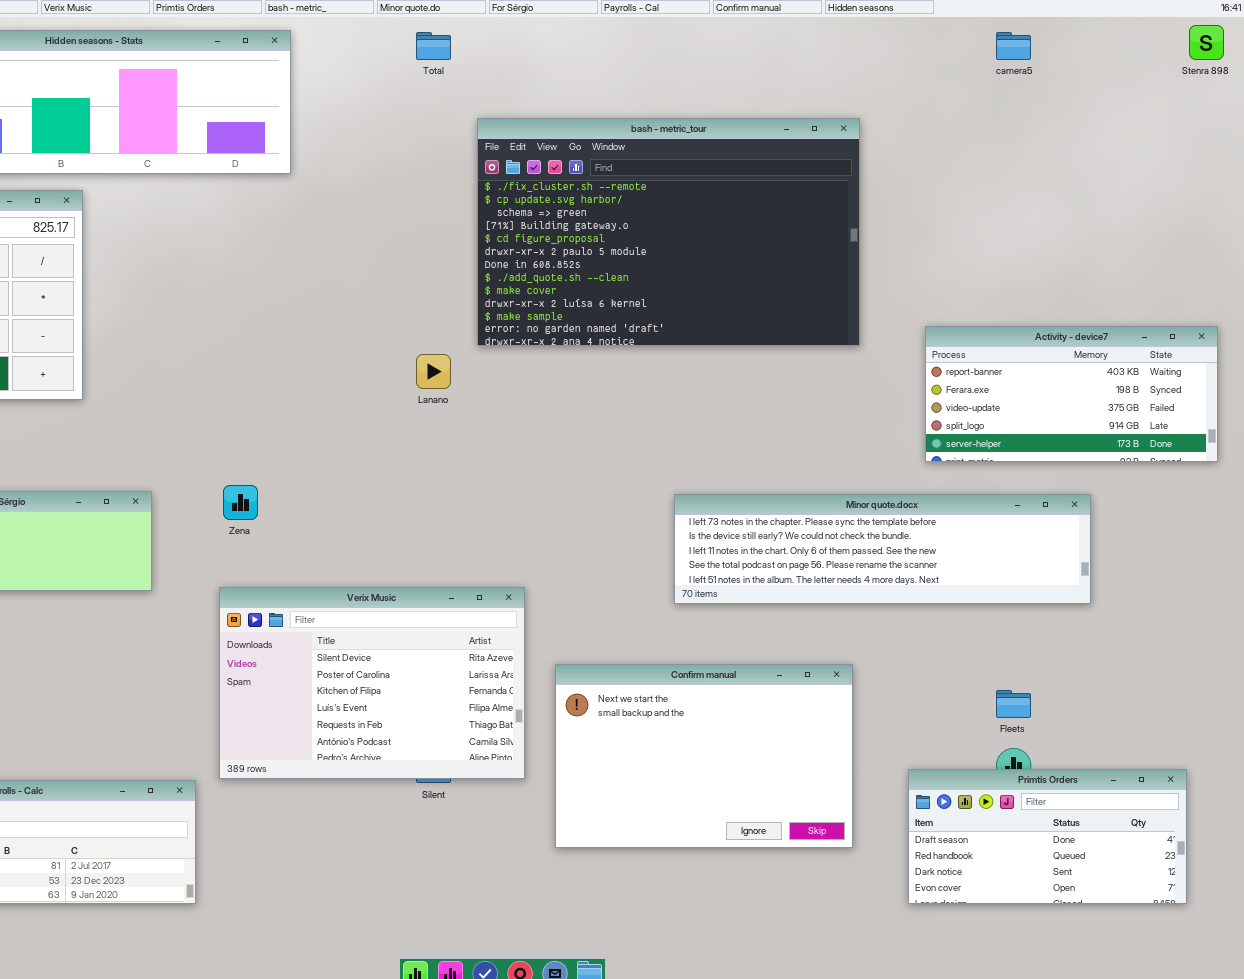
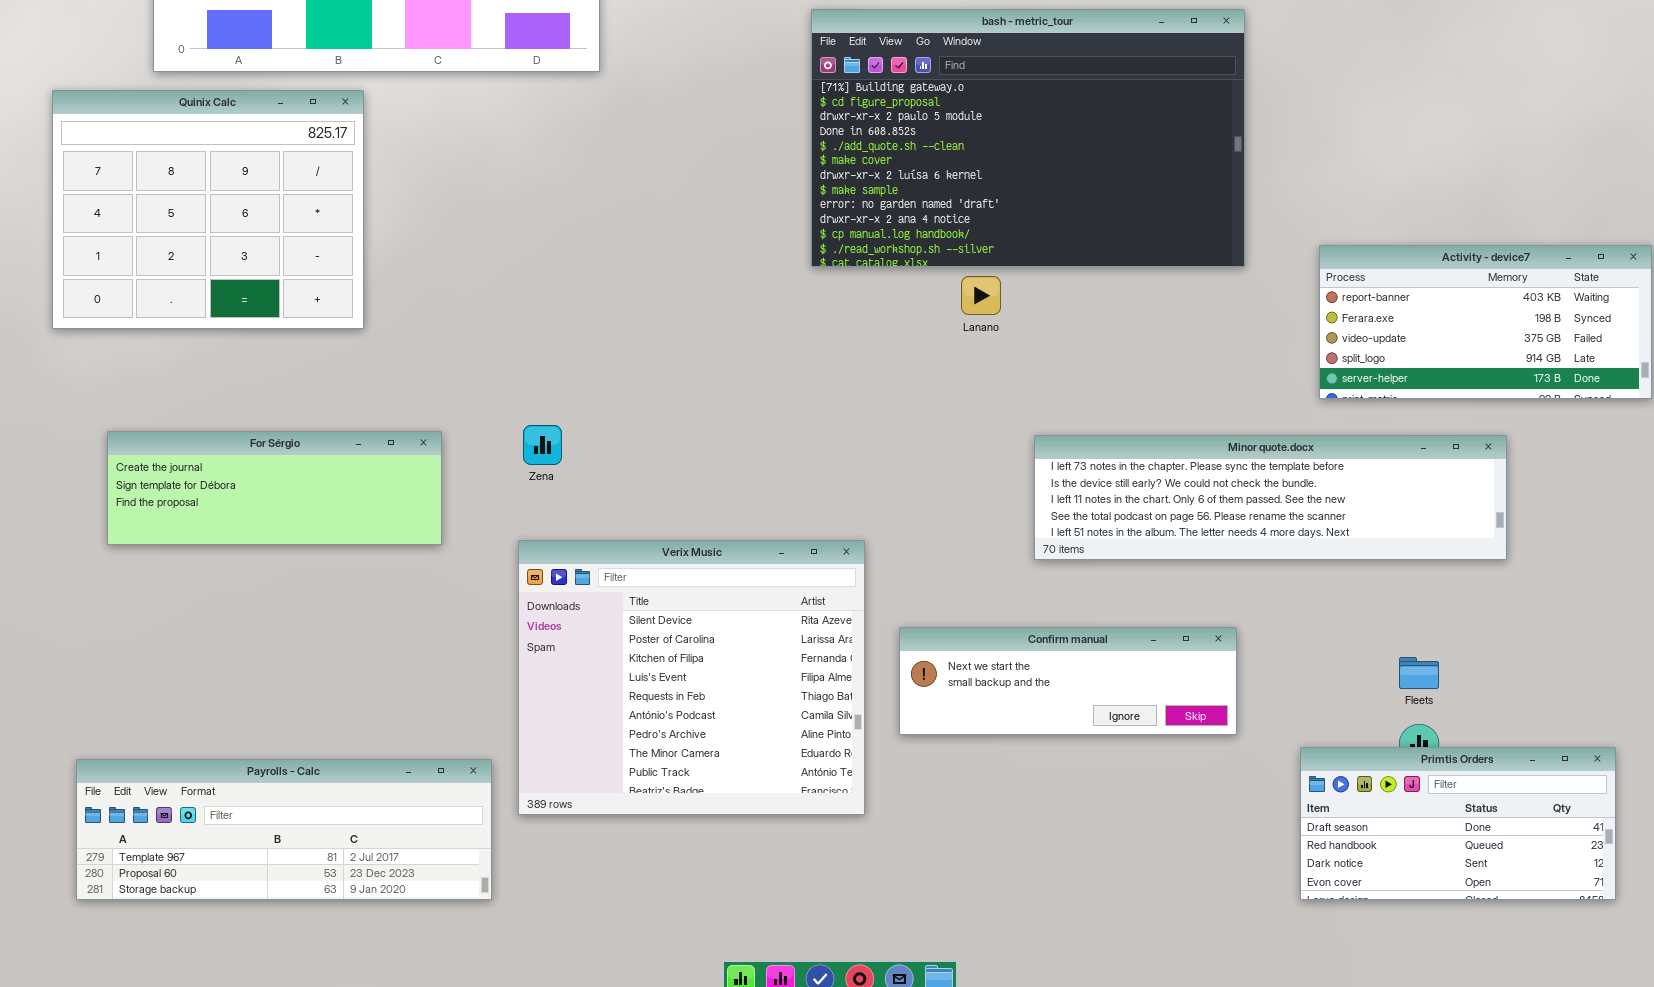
bash - metric_tour: [477,118,860,346] -> [811,9,1245,267], scrolled down 3 rows
Lanano: [416,354,451,389] -> [961,276,1001,315], moved
Verix Music: [219,587,525,779] -> [518,540,865,815], resized
Confirm manual: [555,664,853,848] -> [899,627,1237,735], resized

